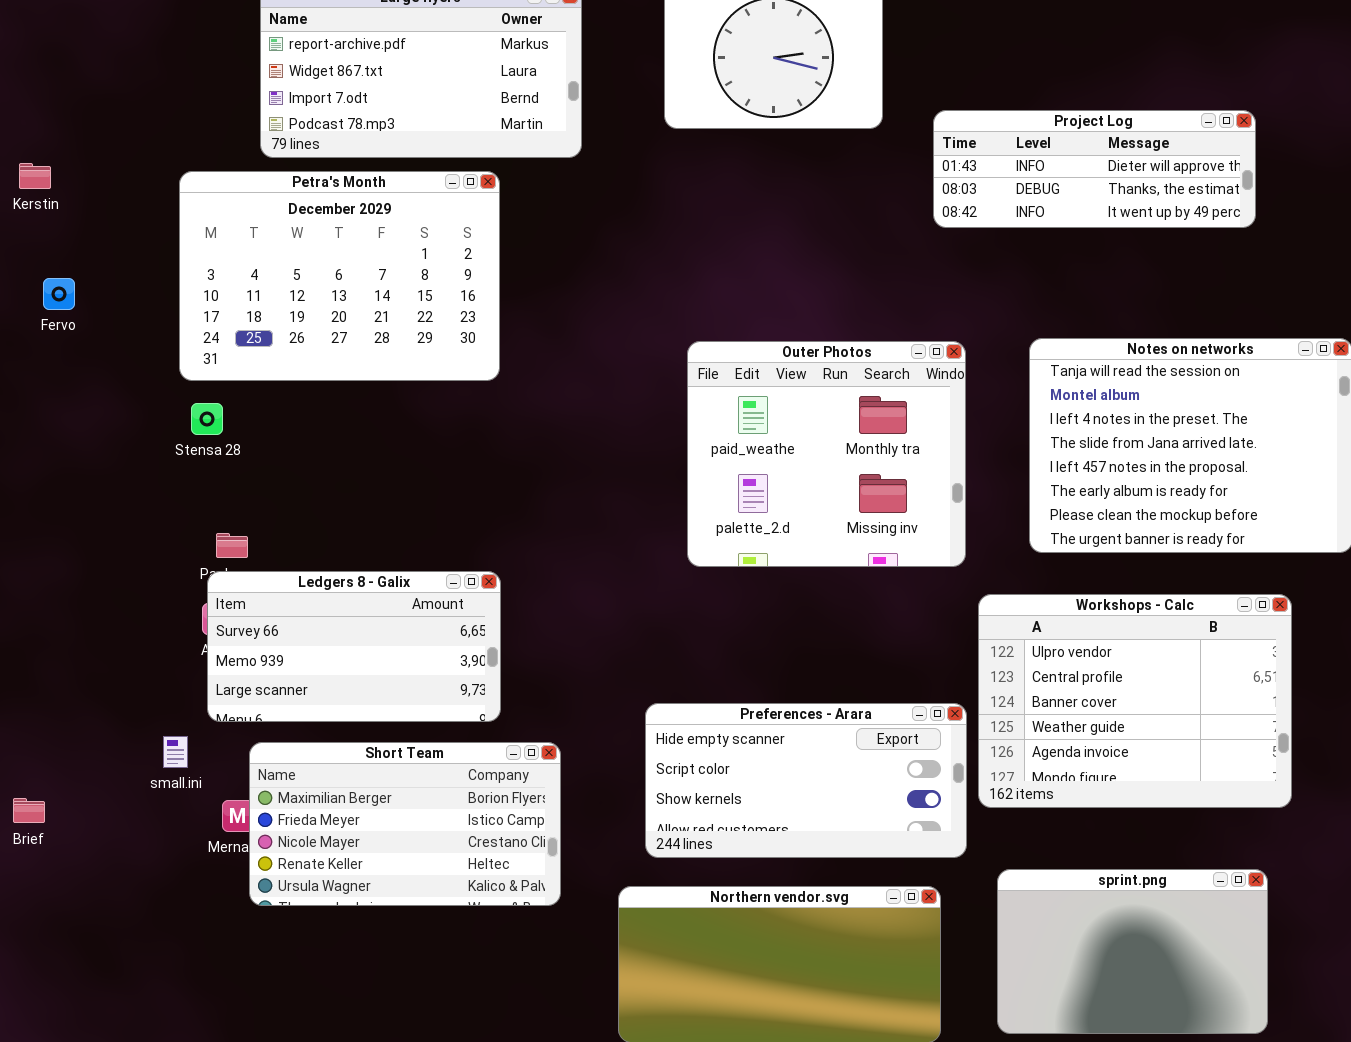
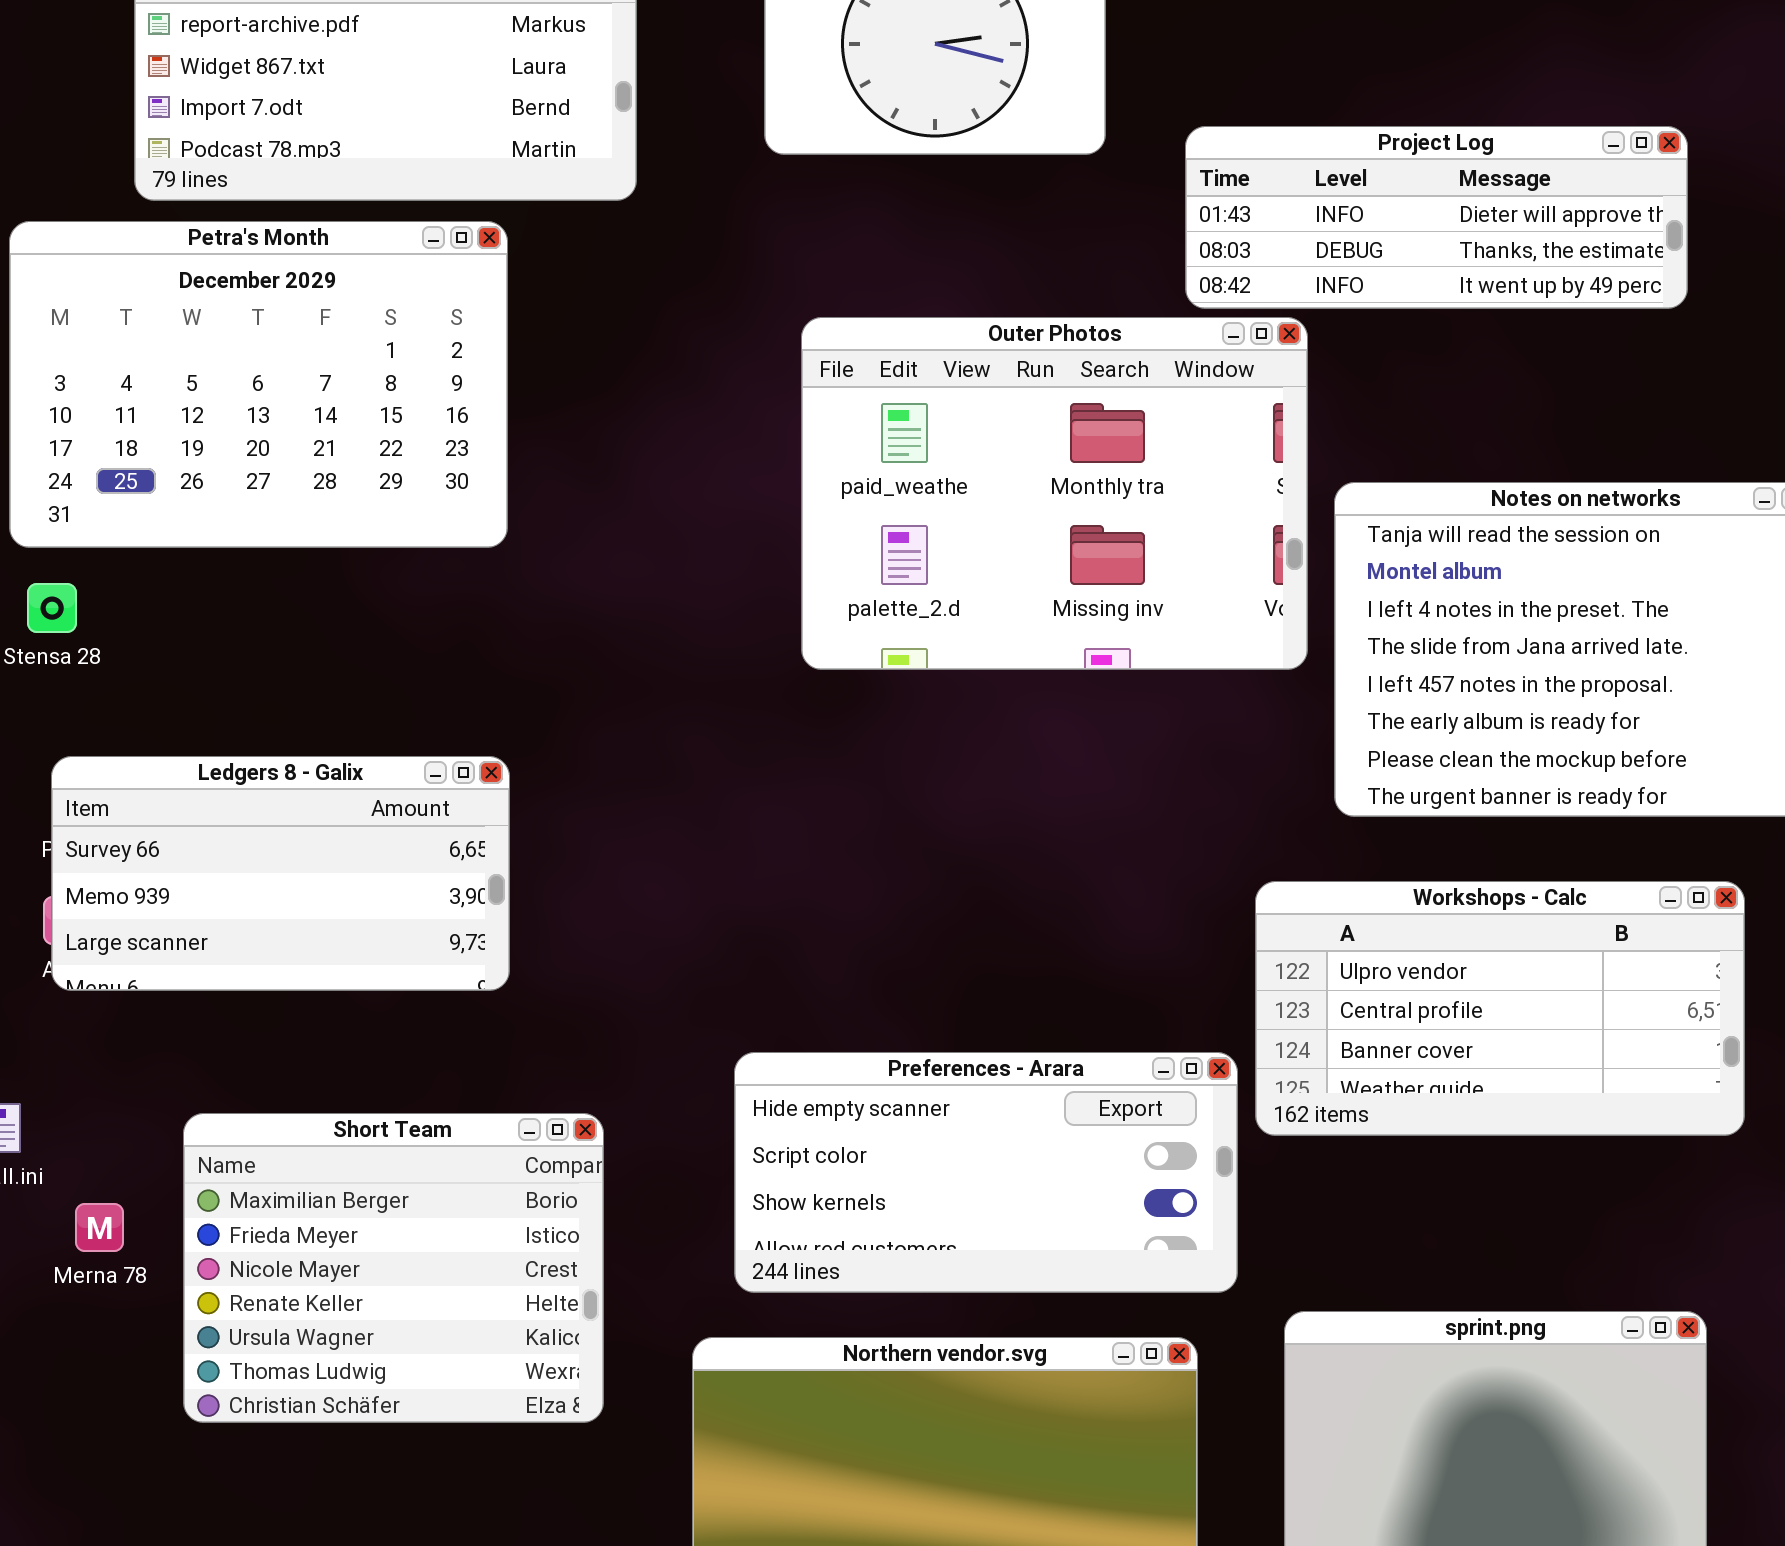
Outer Photos: [687,341,966,567] -> [801,317,1308,670], moved, resized
Ledgers 8 - Galix: [207,571,501,722] -> [51,756,510,991], moved
Workshops - Calc: [978,594,1292,808] -> [1255,881,1745,1136], resized
Short Team: [249,742,561,906] -> [183,1113,604,1423], resized

